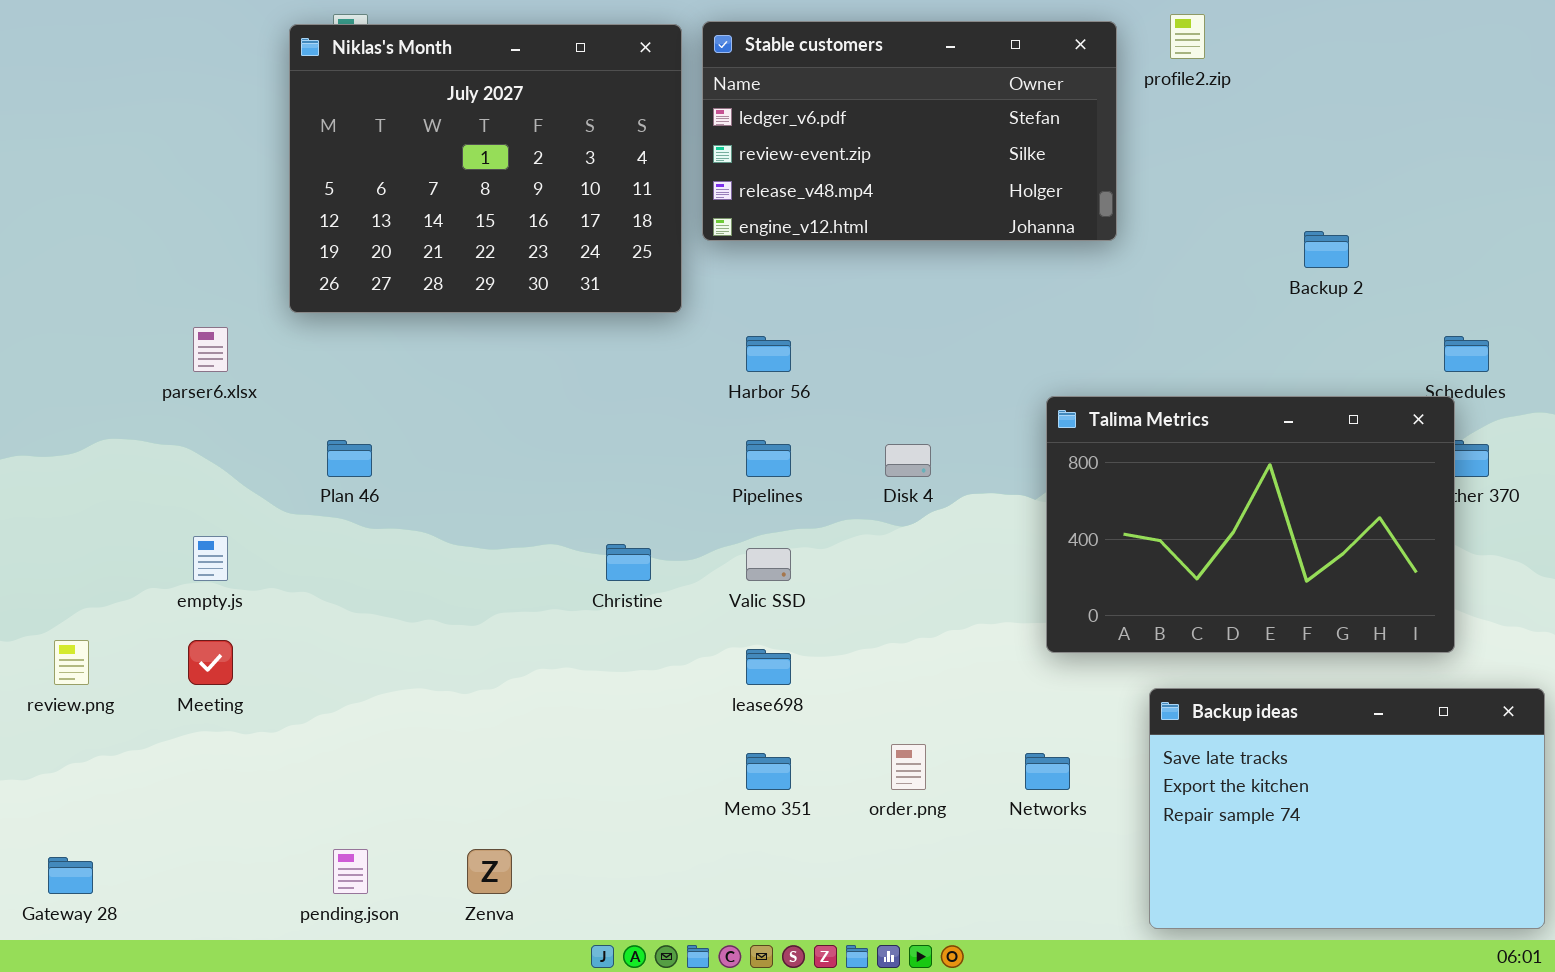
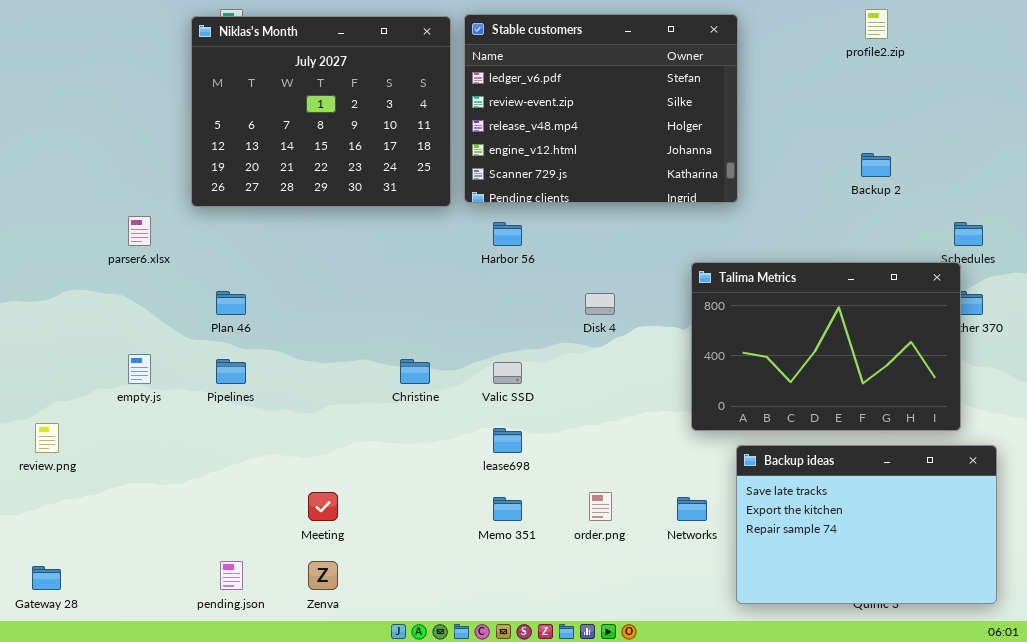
profile2.zip: [1170,14,1205,59] -> [865,9,888,39], moved
Stable customers: [702,21,1117,241] -> [464,14,738,203], resized
Pipelines: [746,440,791,477] -> [216,359,246,384], moved
Meeting: [188,640,233,685] -> [308,492,338,521], moved
Backup ideas: [1149,688,1545,929] -> [736,445,997,604], moved

